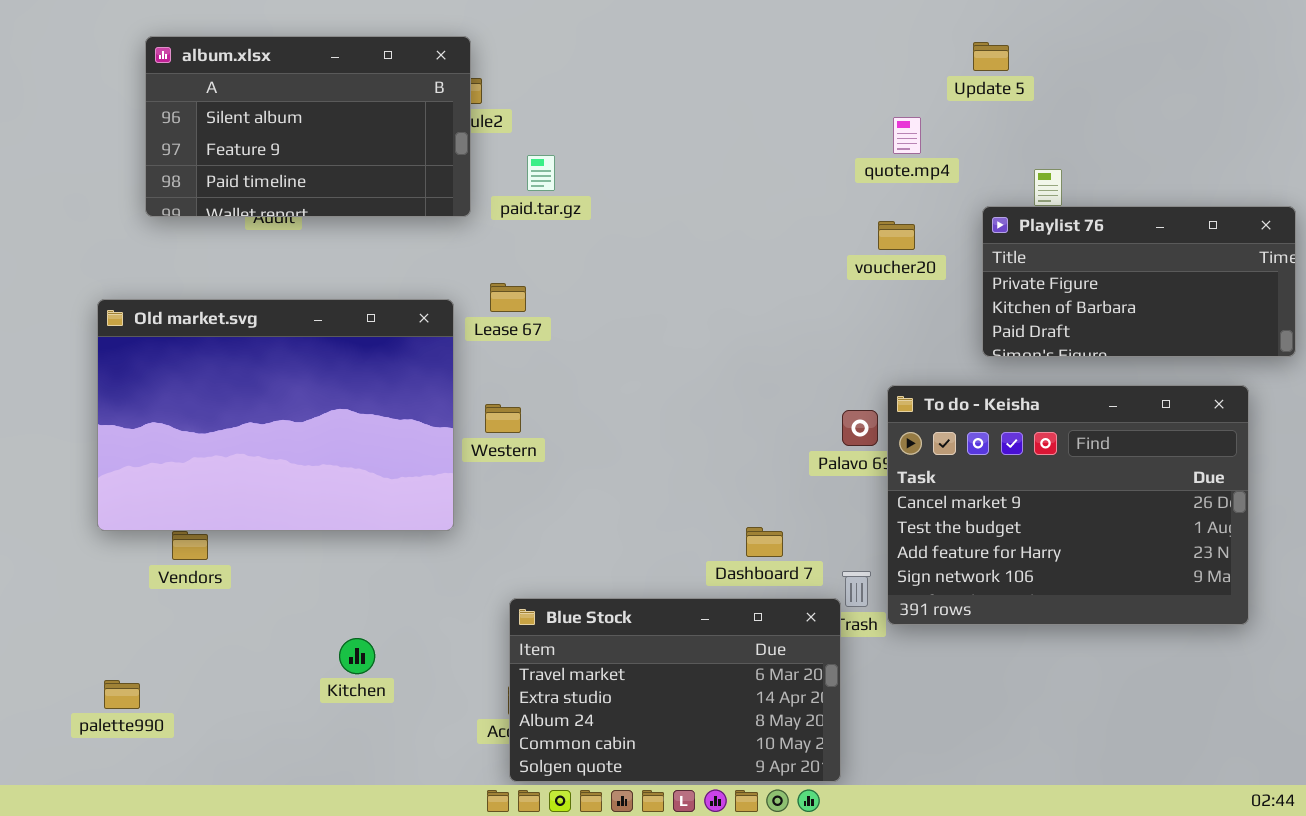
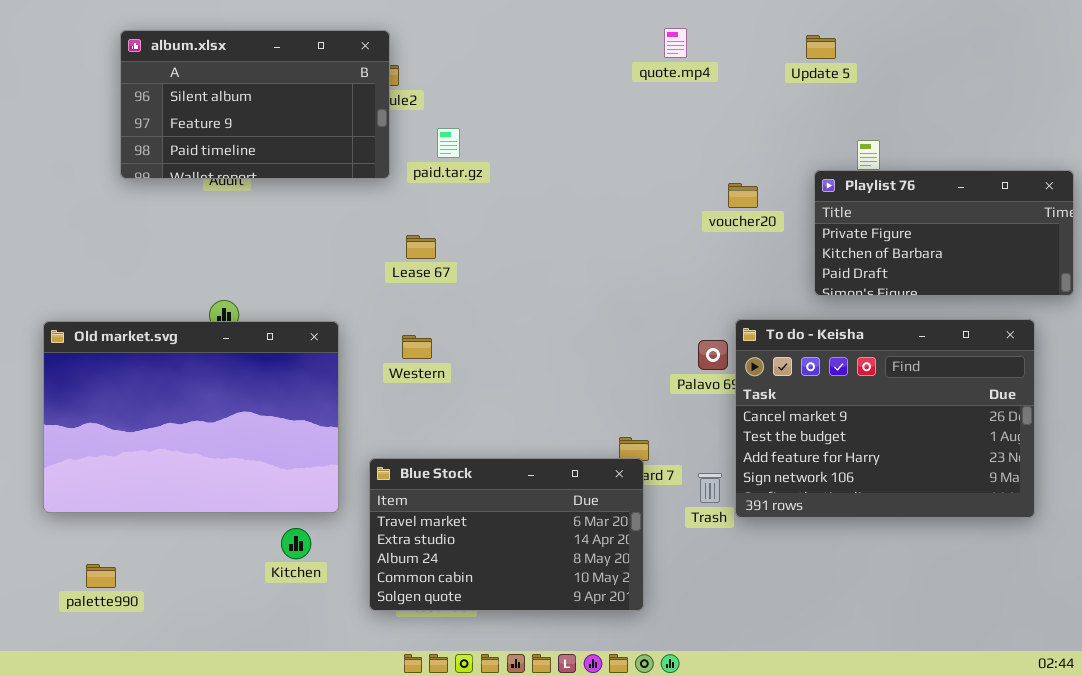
quote.mp4: [893,117,921,154] -> [664,28,687,58], moved
Old market.svg: [97,299,454,531] -> [43,321,339,513], moved
Blue Stock: [509,598,841,782] -> [369,458,644,611], moved

